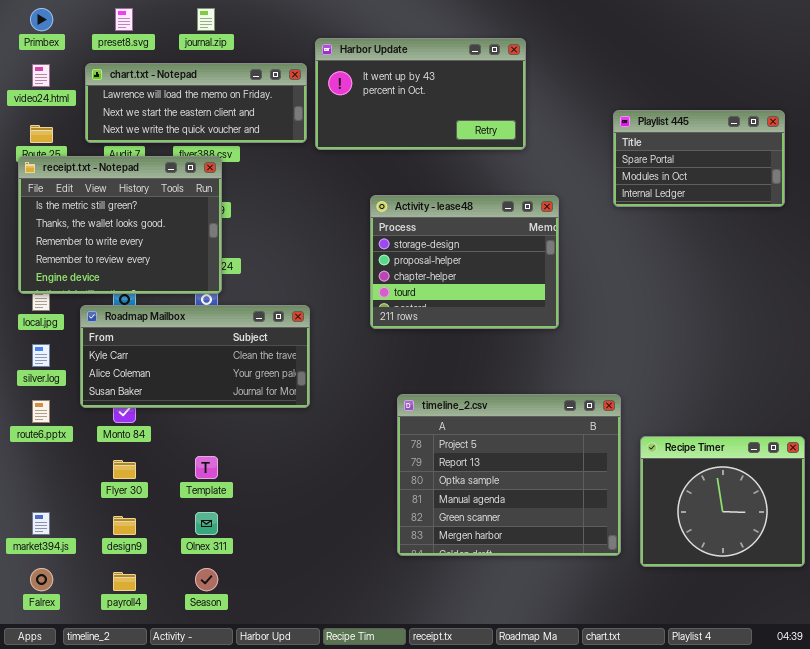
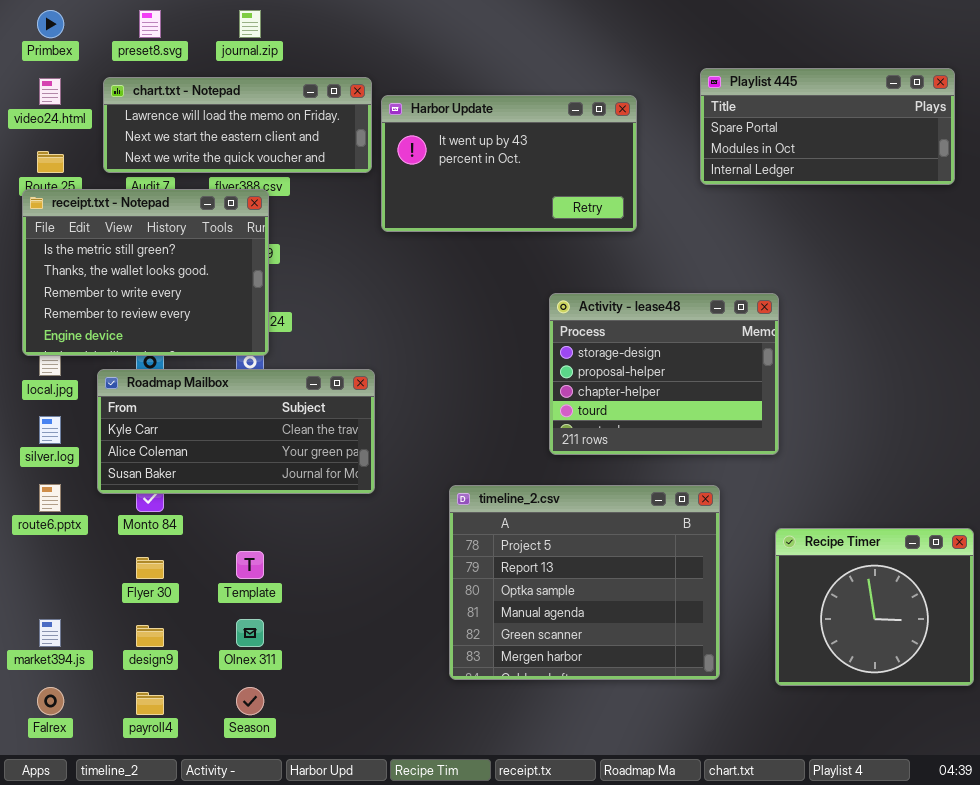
Harbor Update: [315,38,526,150] -> [381,95,637,232], moved
Playlist 445: [613,110,785,207] -> [700,68,955,185], moved, resized
Activity - lease48: [370,195,559,329] -> [549,293,779,455], moved
timeline_2.csv: [397,394,621,556] -> [449,485,720,680], moved

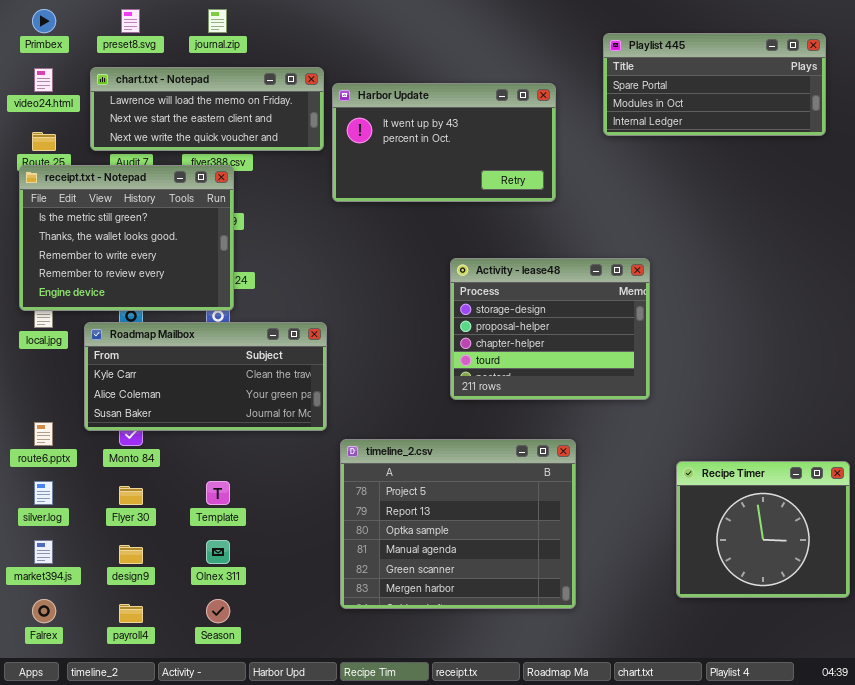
Playlist 445: [700,68,955,185] -> [603,33,826,136], moved
Activity - lease48: [549,293,779,455] -> [450,258,650,400], moved
silver.log: [39,416,61,444] -> [34,481,53,505], moved
timeline_2.csv: [449,485,720,680] -> [340,439,576,609], moved

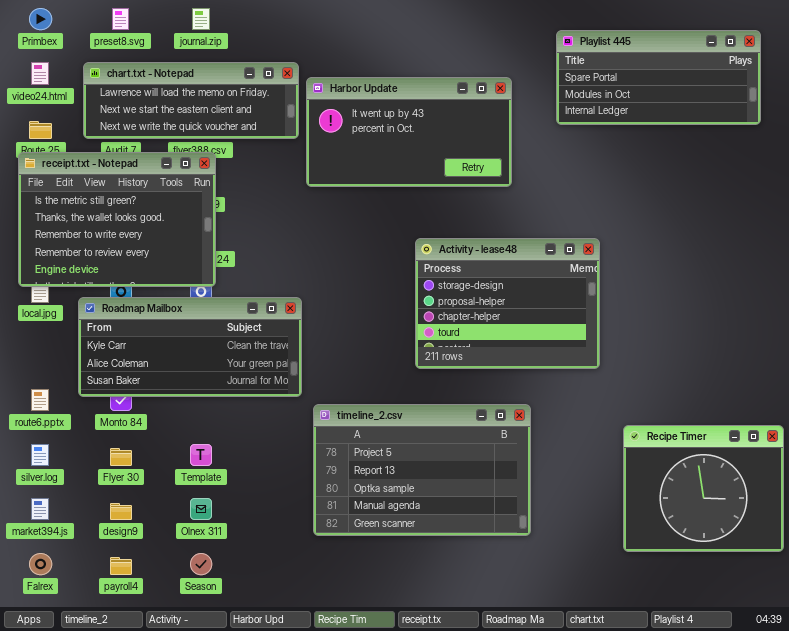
timeline_2.csv: [340,439,576,609] -> [313,404,531,536], resized

